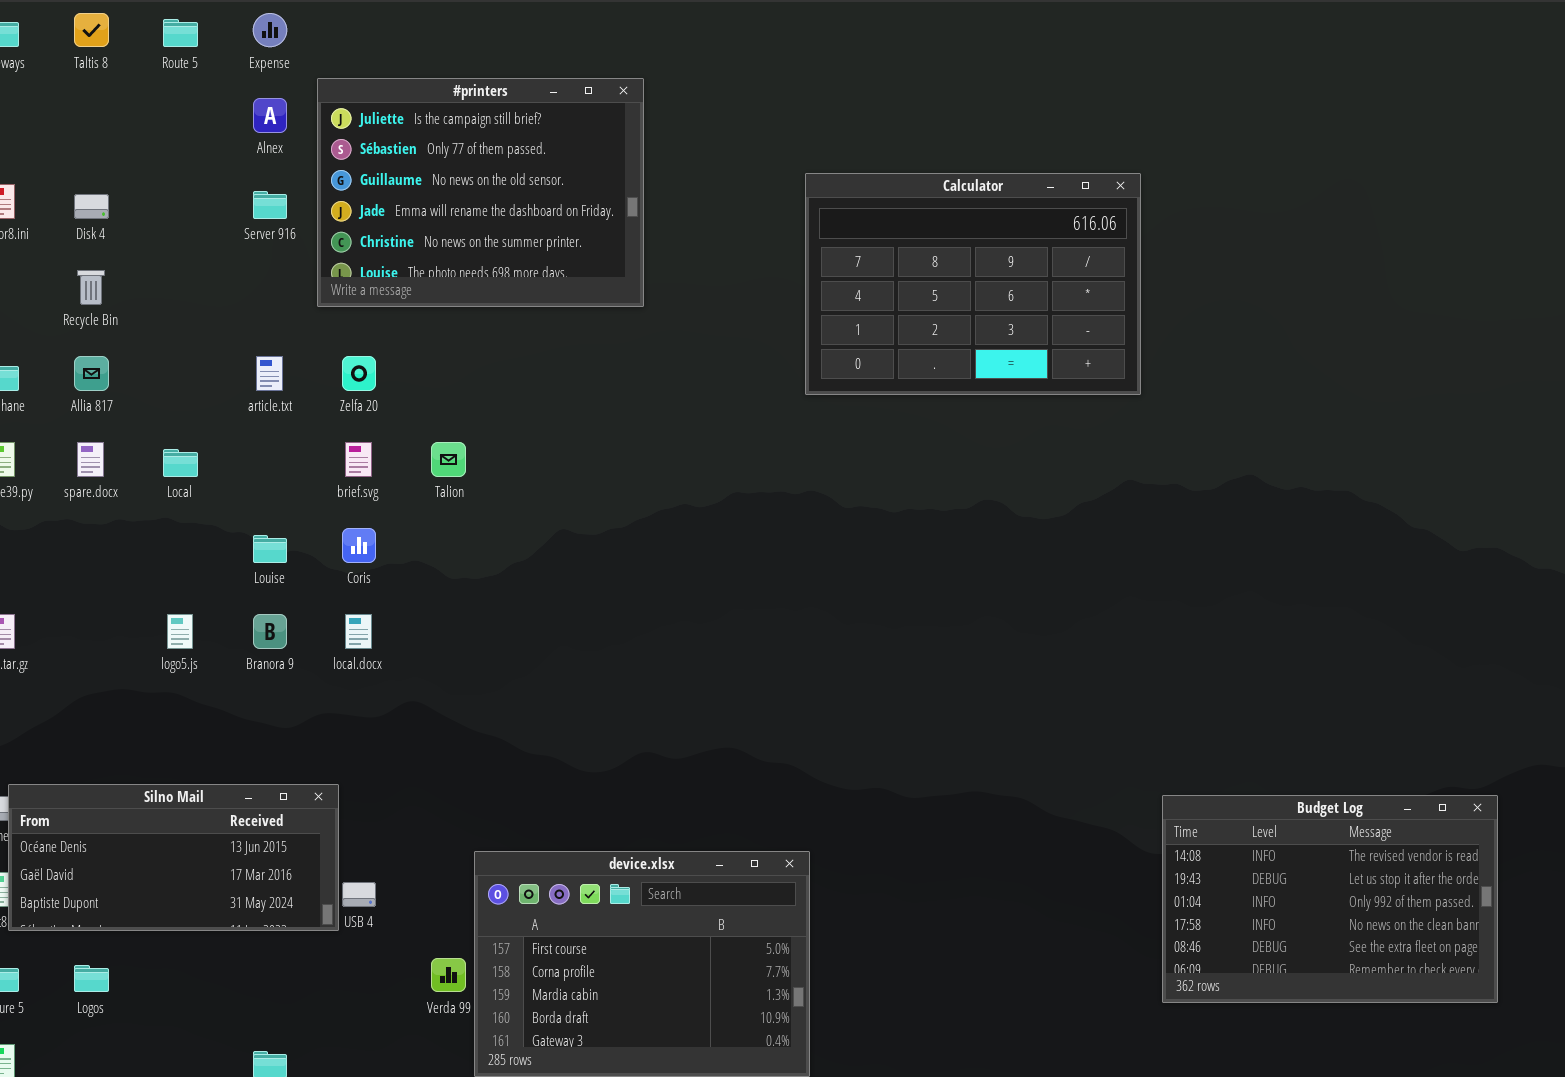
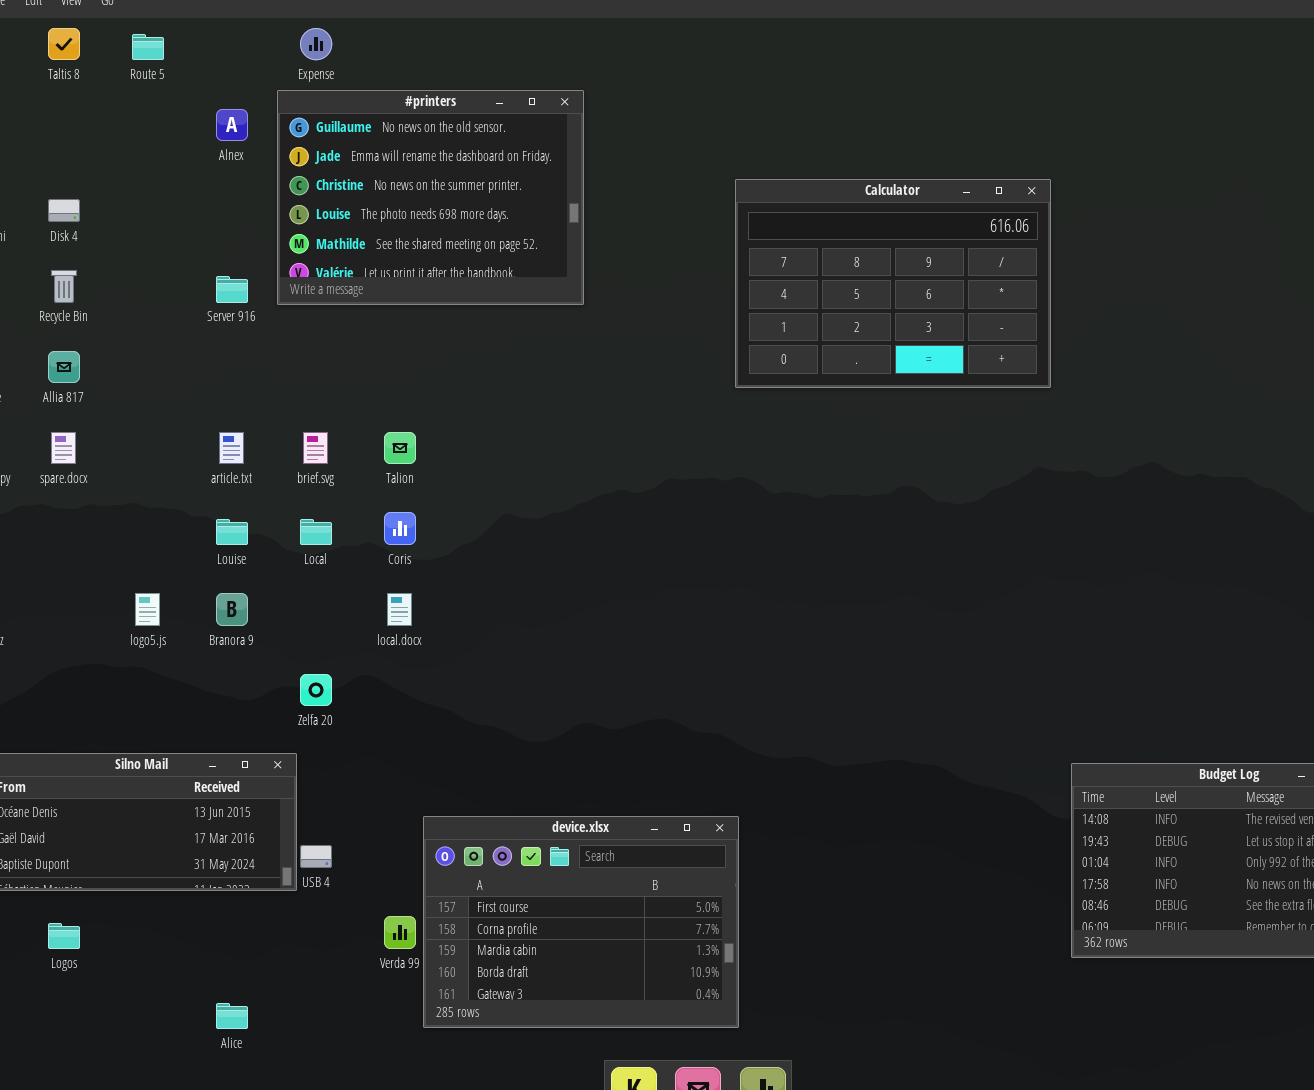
Expense: [253,13,287,47] -> [300,28,332,60], moved
#printers: [317,78,644,307] -> [277,90,584,305], scrolled down 2 rows
Server 916: [253,191,287,219] -> [216,276,248,303], moved
article.txt: [256,356,283,391] -> [219,432,244,464], moved
Zelfa 20: [342,356,376,391] -> [300,674,332,706], moved
Local: [163,449,198,477] -> [300,519,332,545], moved
Coris: [342,528,376,563] -> [384,512,416,545], moved
local.docx: [345,614,372,649] -> [387,593,412,626], moved

